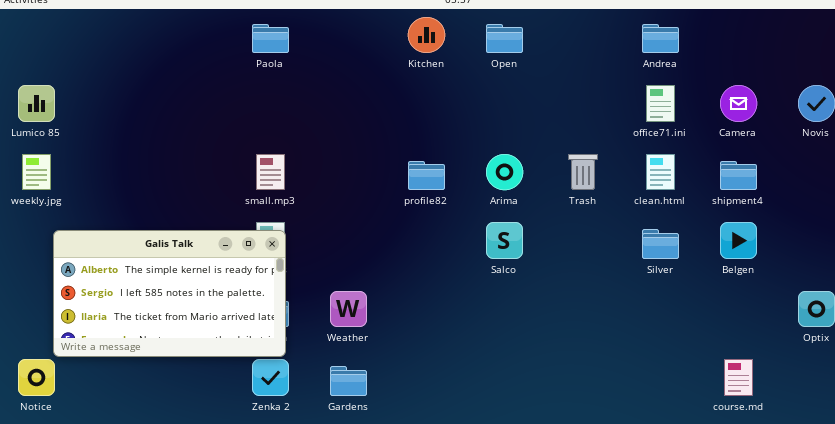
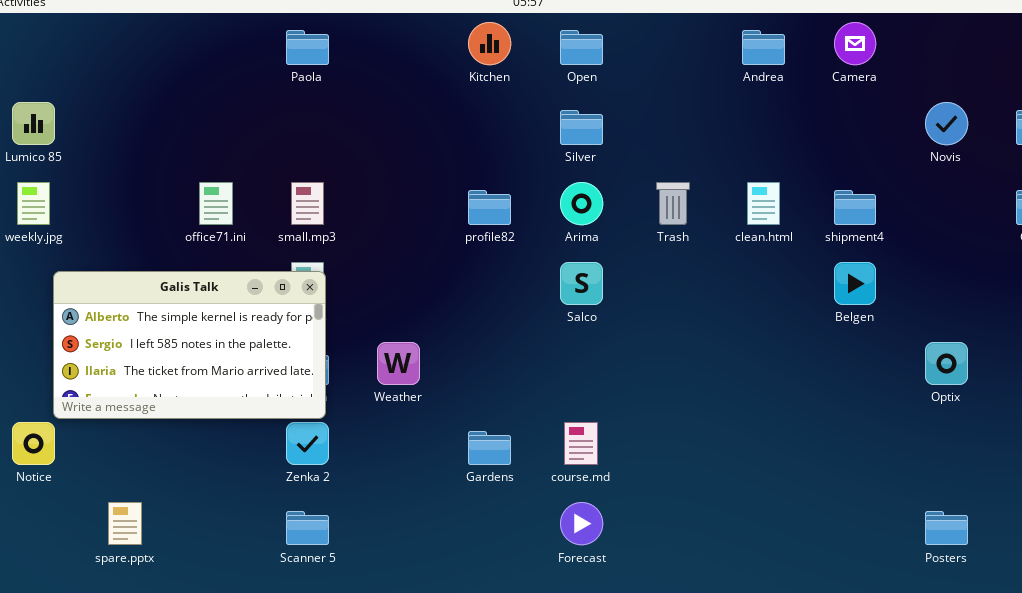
office71.ini: [646,85,675,122] -> [199,182,233,225], moved
Camera: [720,85,757,122] -> [834,22,876,65], moved
Silver: [642,229,679,259] -> [560,110,603,145], moved
course.md: [724,359,753,396] -> [564,422,598,465], moved
Gardens: [330,366,367,396] -> [468,431,511,465], moved

